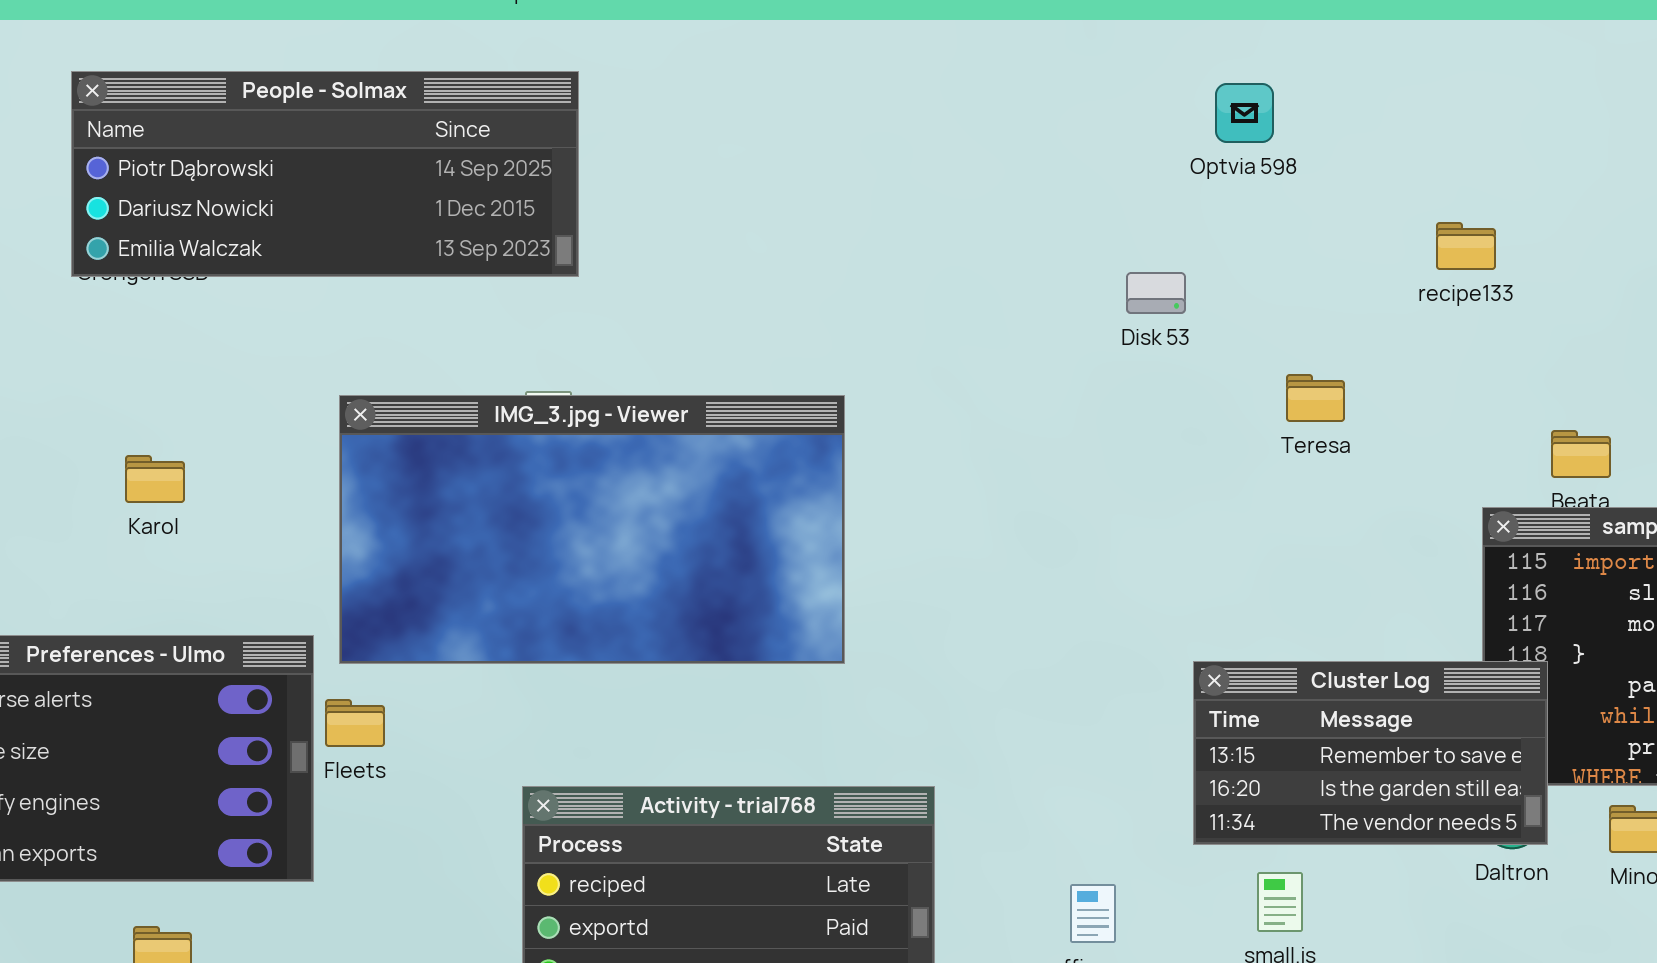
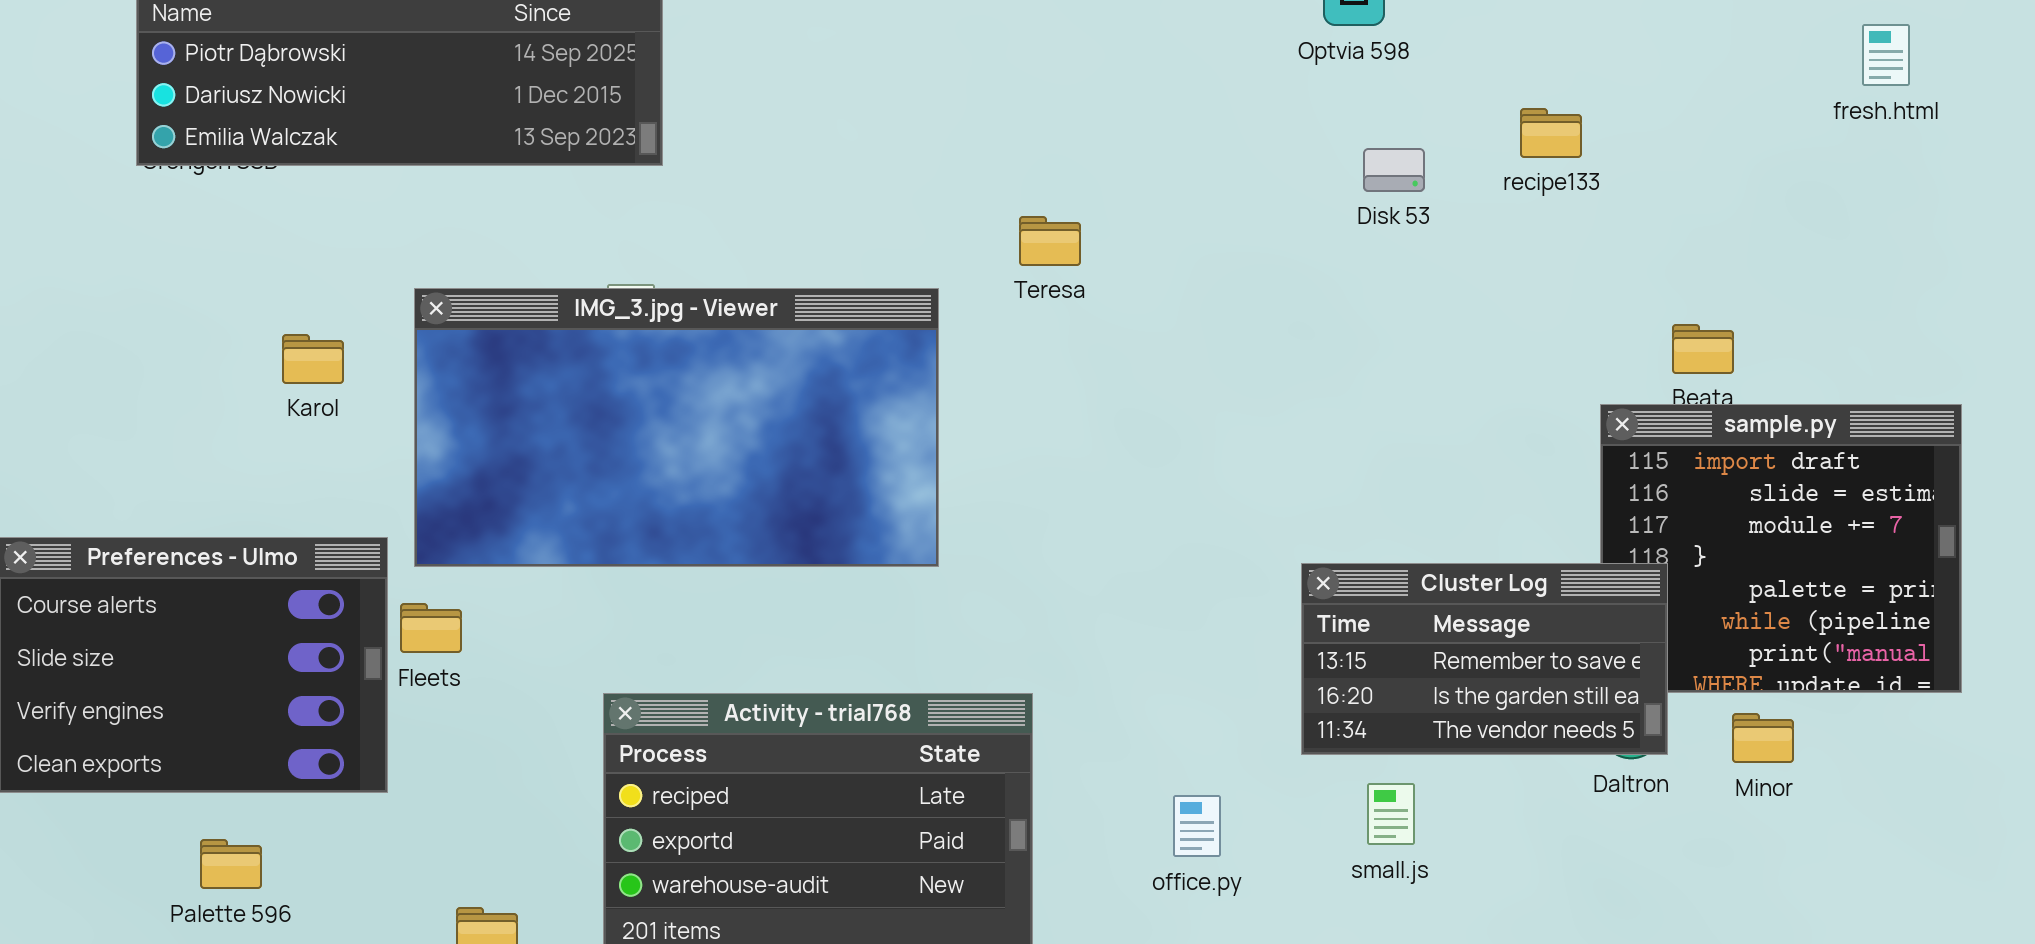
recipe133: [1436,222,1496,270] -> [1520,108,1582,158], moved
Disk 53: [1126,272,1186,314] -> [1363,148,1425,192], moved
Teresa: [1286,374,1345,422] -> [1019,216,1081,266], moved
Karol: [125,455,185,503] -> [282,334,344,384], moved

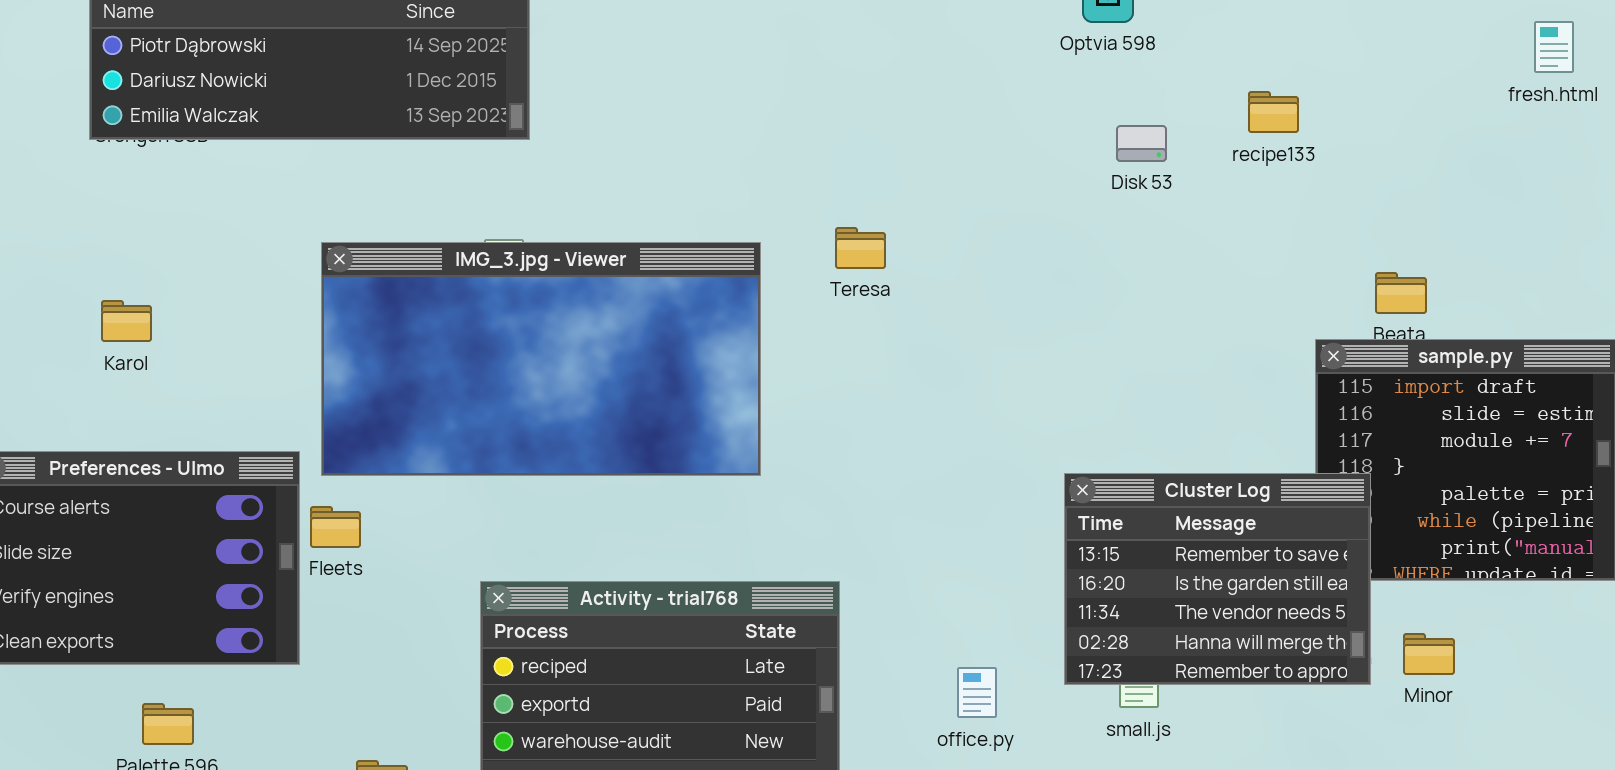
Teresa: [1019,216,1081,266] -> [835,227,886,269], moved
Karol: [282,334,344,384] -> [101,300,152,342], moved
Cluster Log: [1301,563,1668,755] -> [1064,473,1371,685], resized
Minor: [1732,713,1794,763] -> [1403,633,1455,675], moved

